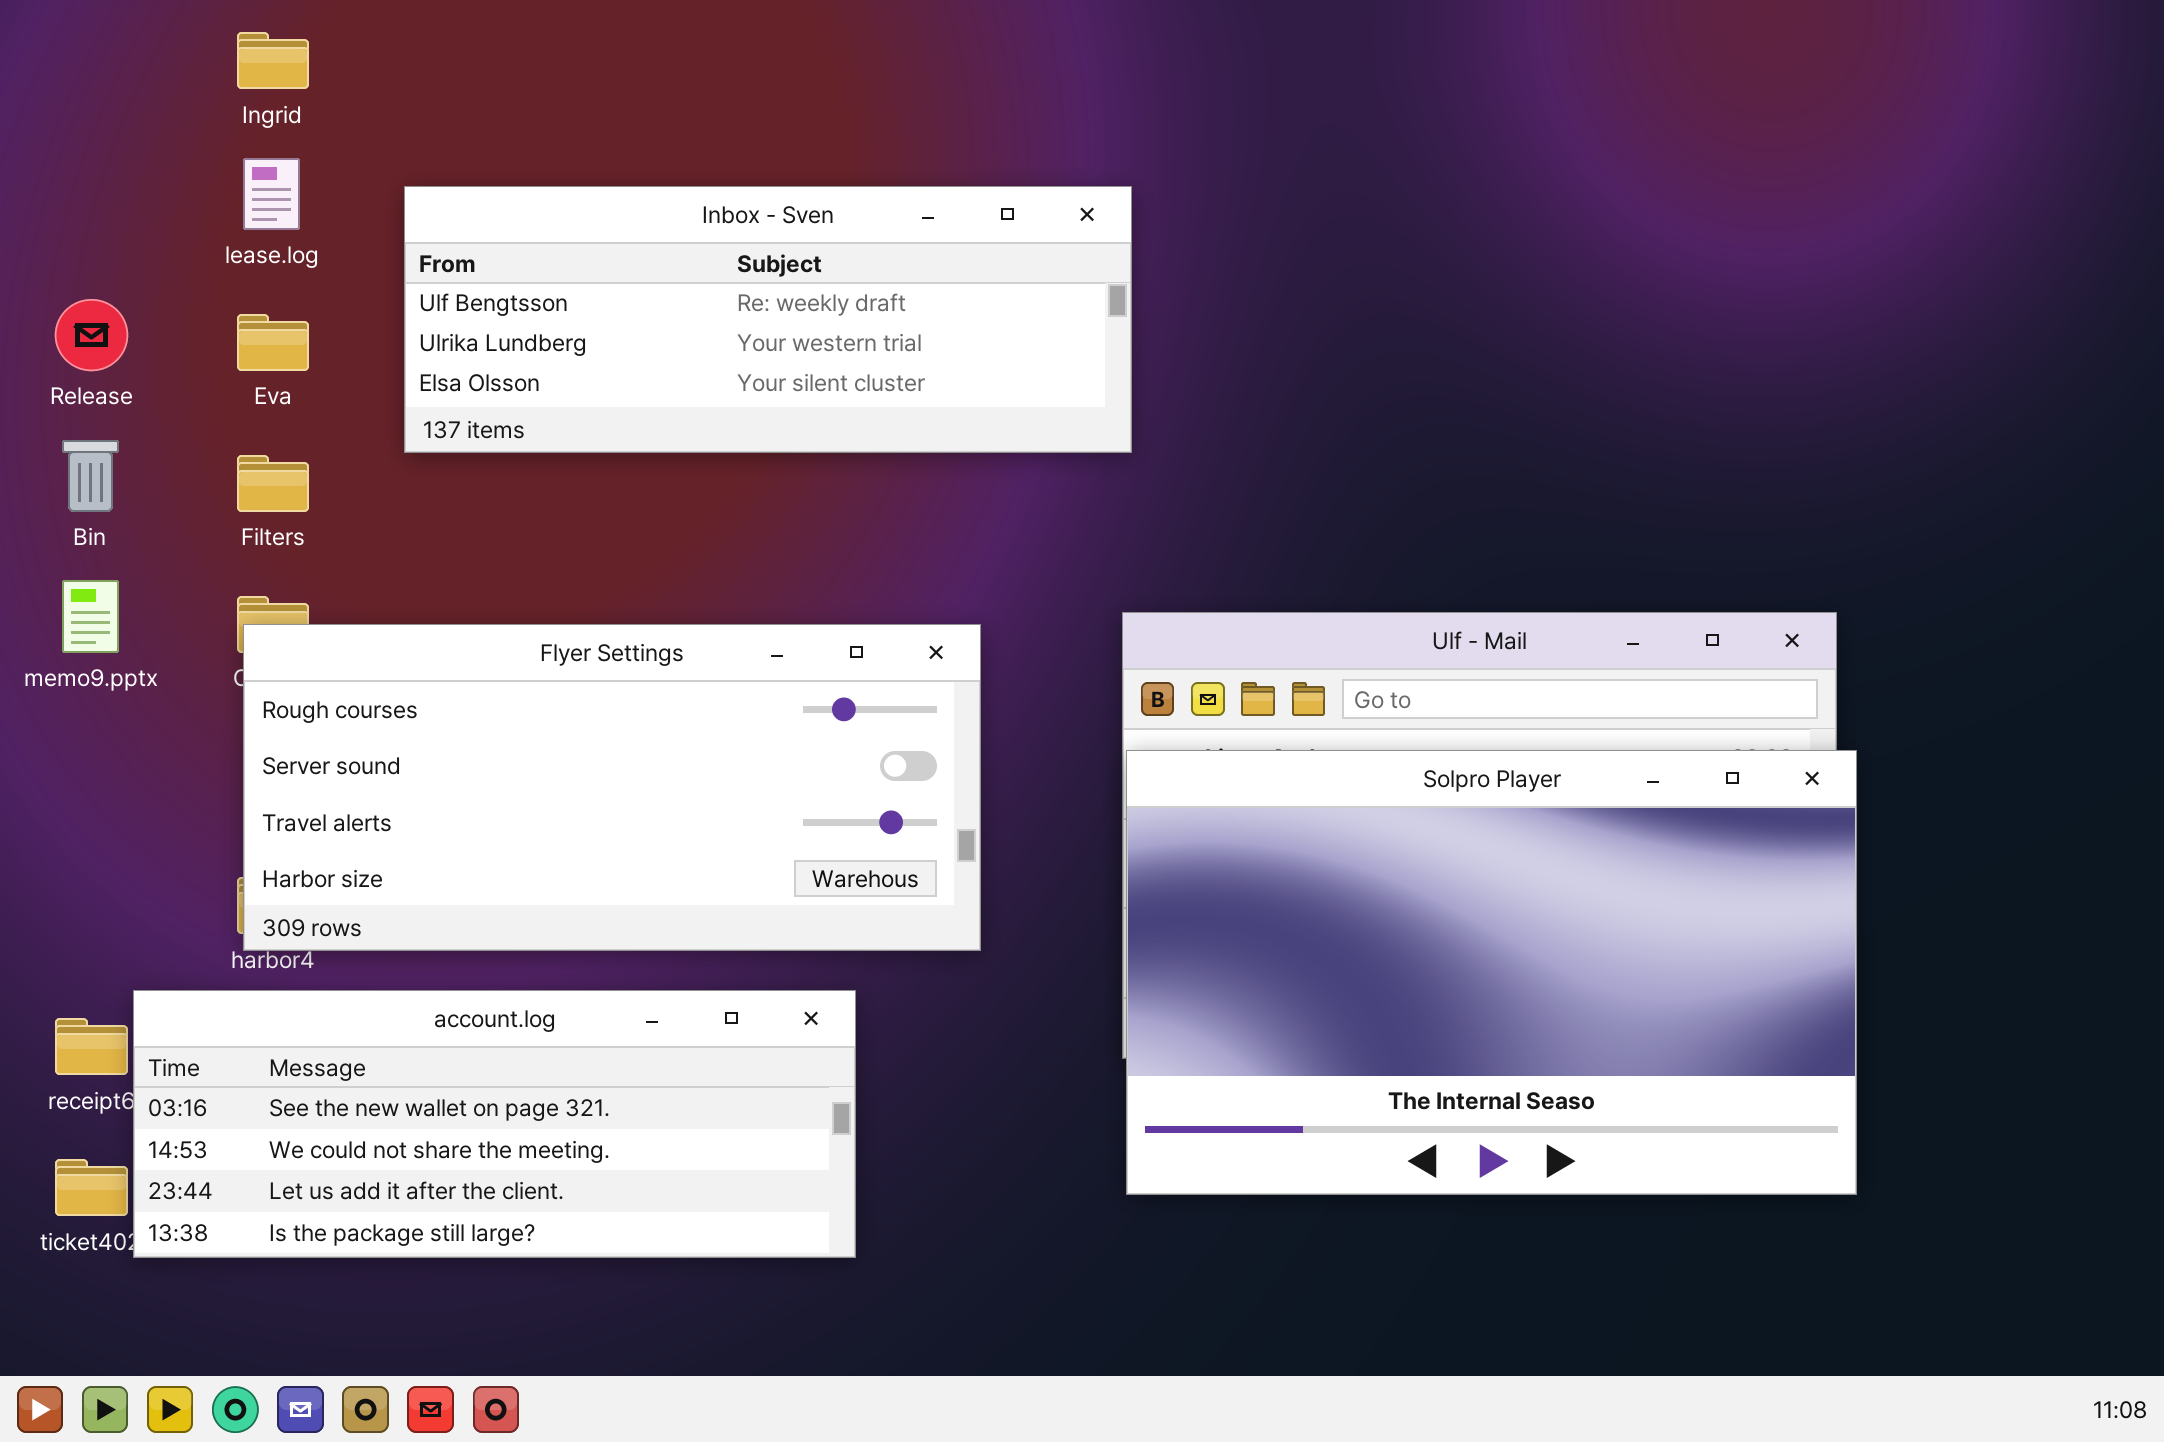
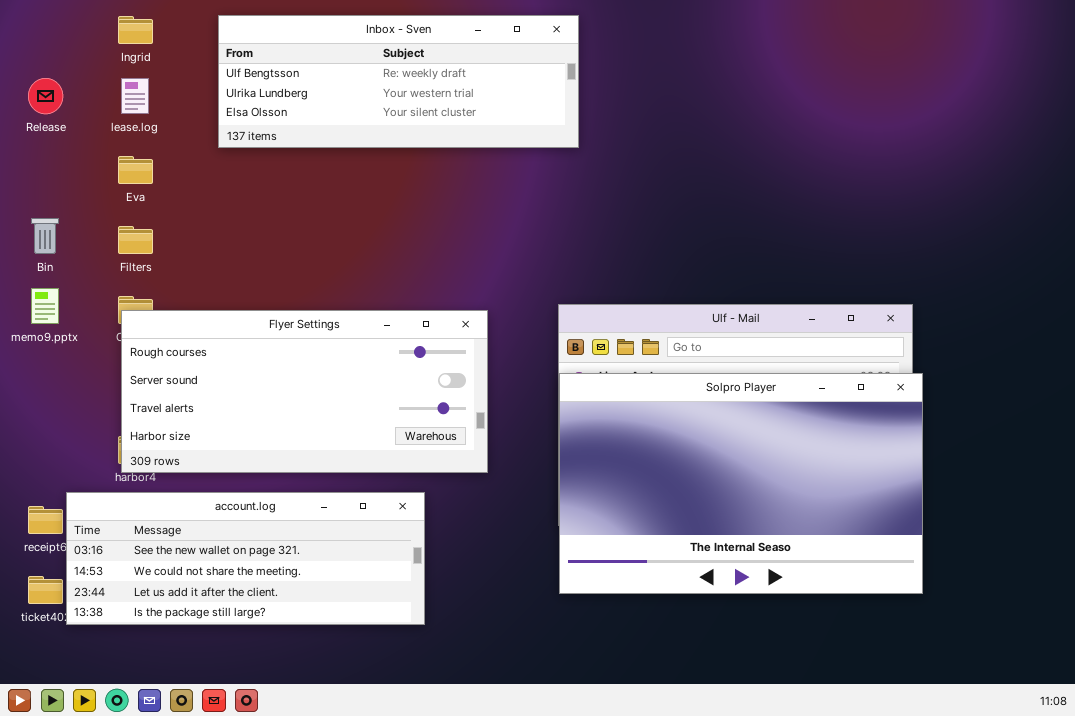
Inbox - Sven: [404,186,1132,453] -> [218,15,579,148], moved
Release: [55,299,128,371] -> [28,78,63,114], moved

